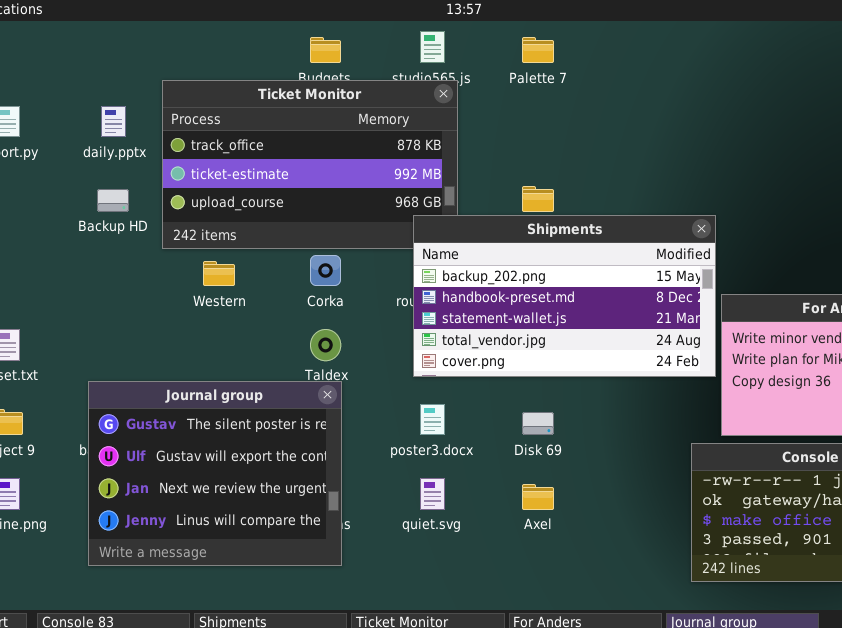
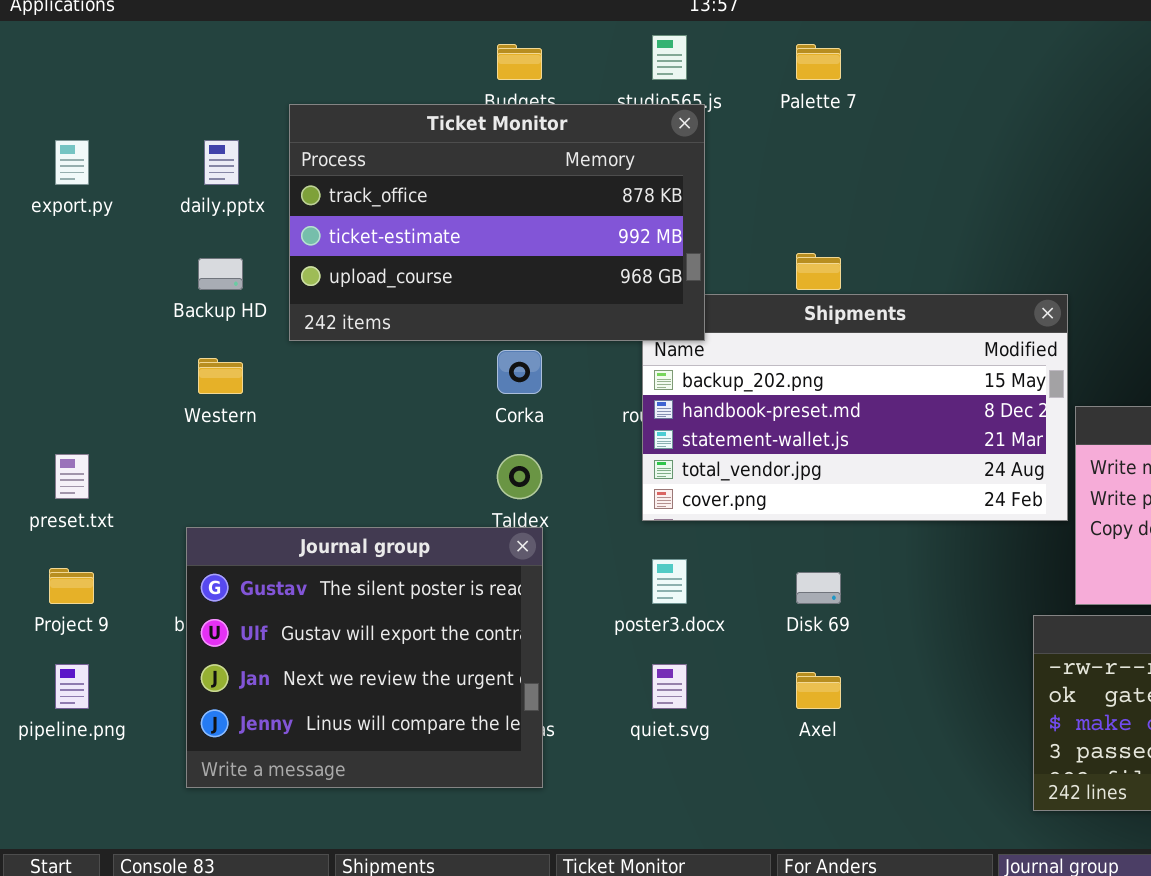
Ticket Monitor: [162,80,458,249] -> [289,104,705,341], raised
Western: [203,261,235,286] -> [198,358,243,394], moved

